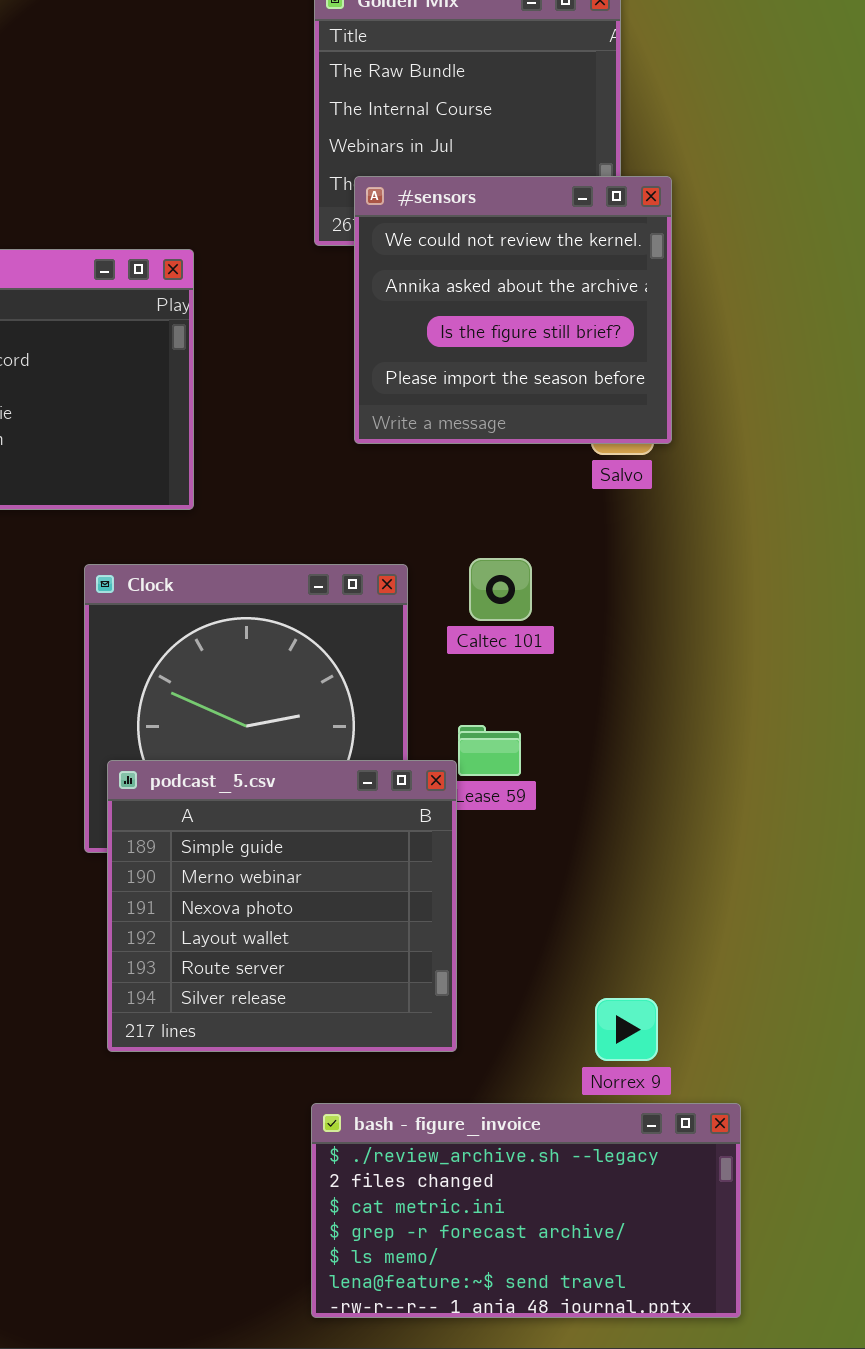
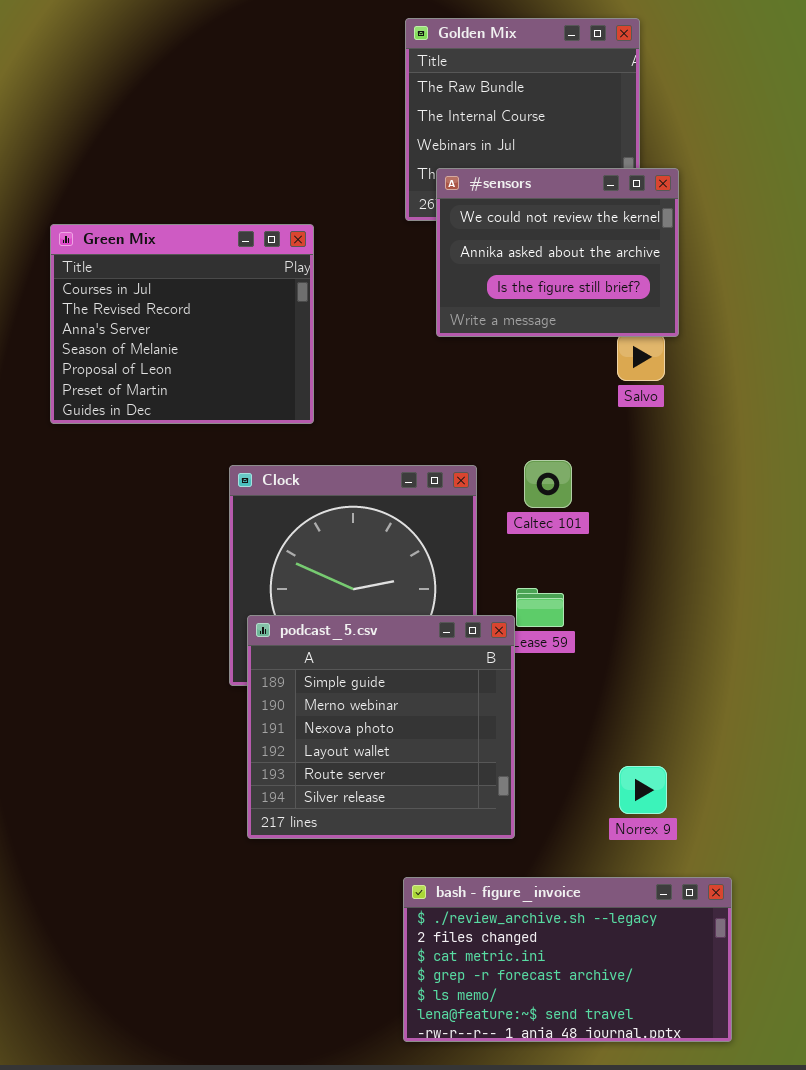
#sensors: [354,176,672,444] -> [436,168,679,337], resized
Norrex 9: [595,998,658,1061] -> [619,766,667,814], moved

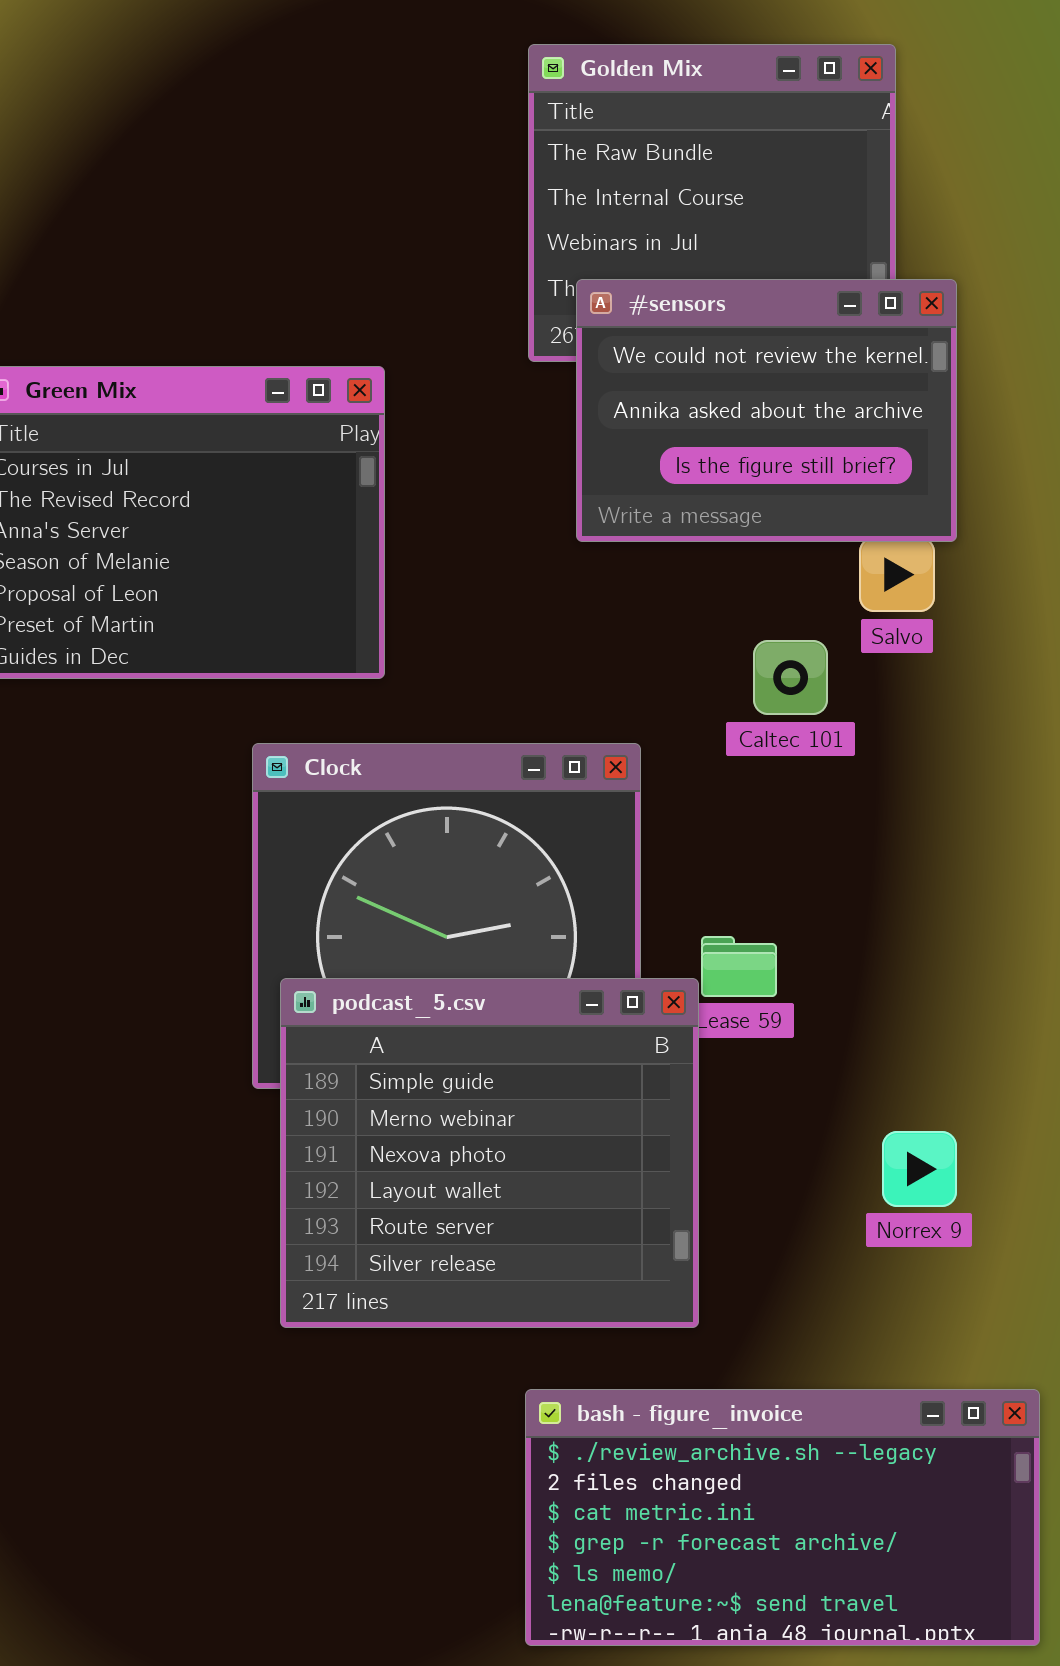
Caltec 101: [524,460,572,508] -> [753,640,828,715], moved
Norrex 9: [619,766,667,814] -> [882,1131,957,1207], moved

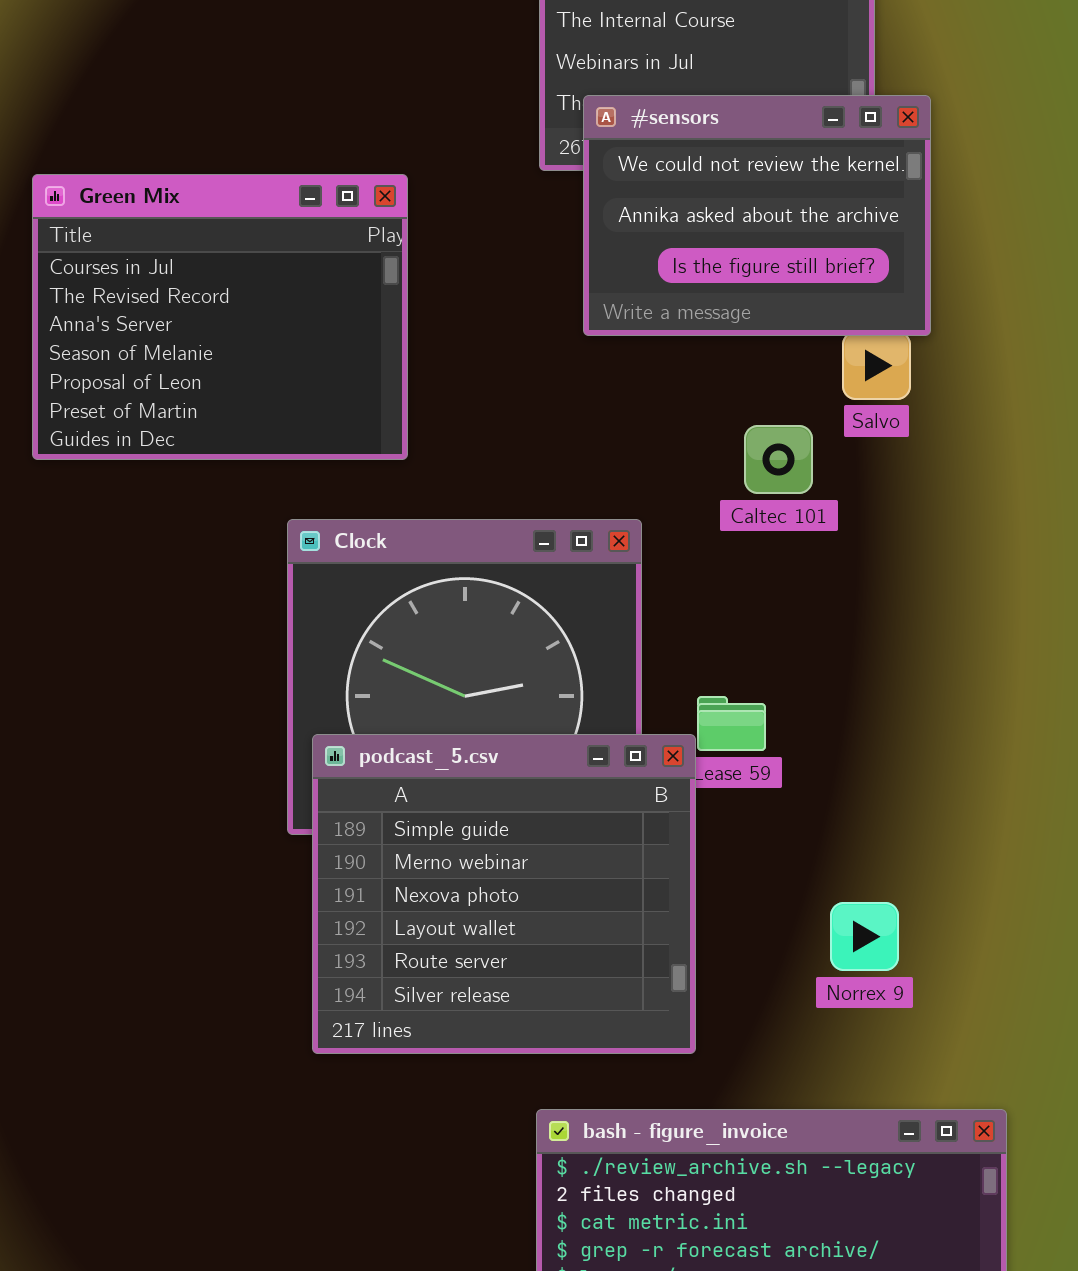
Norrex 9: [882,1131,957,1207] -> [830,902,899,971], moved

